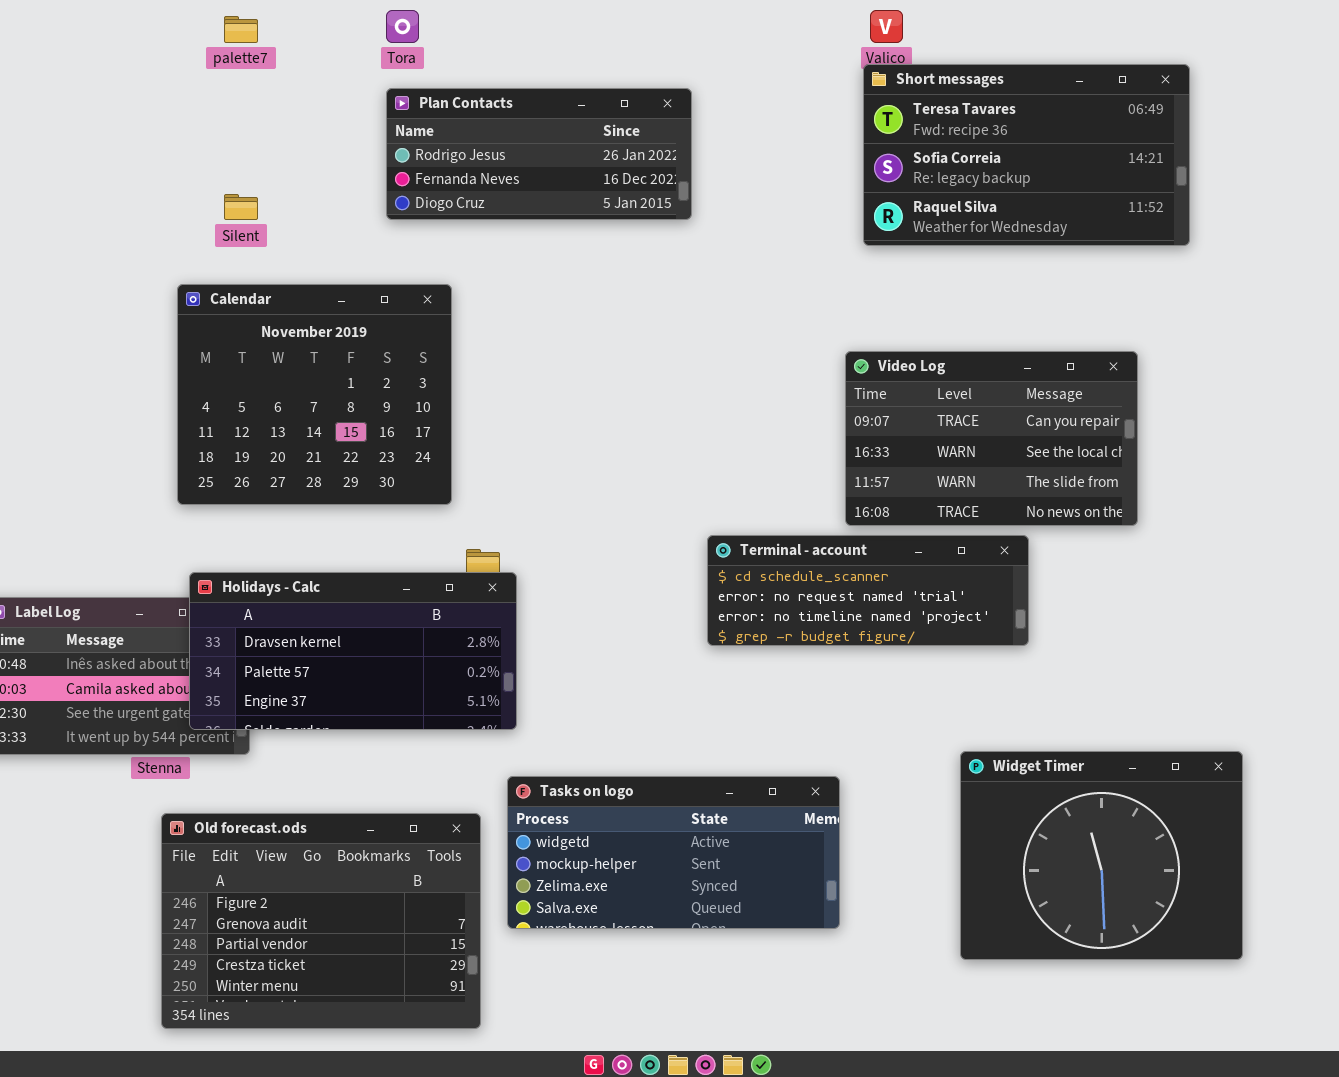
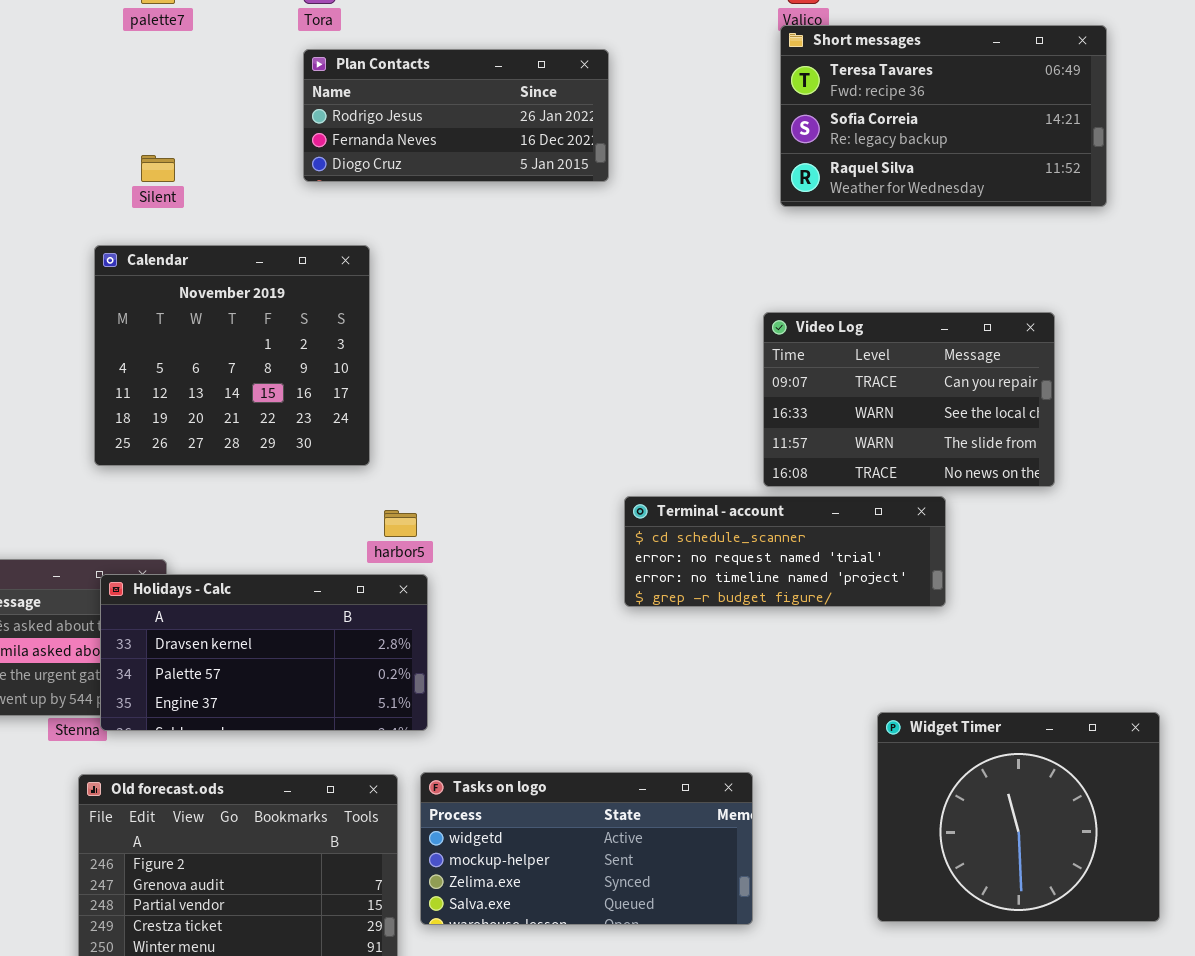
Holidays - Calc: [189,572,517,730] -> [100,574,428,731], moved
Tasks on logo: [507,776,840,929] -> [420,772,753,925], moved

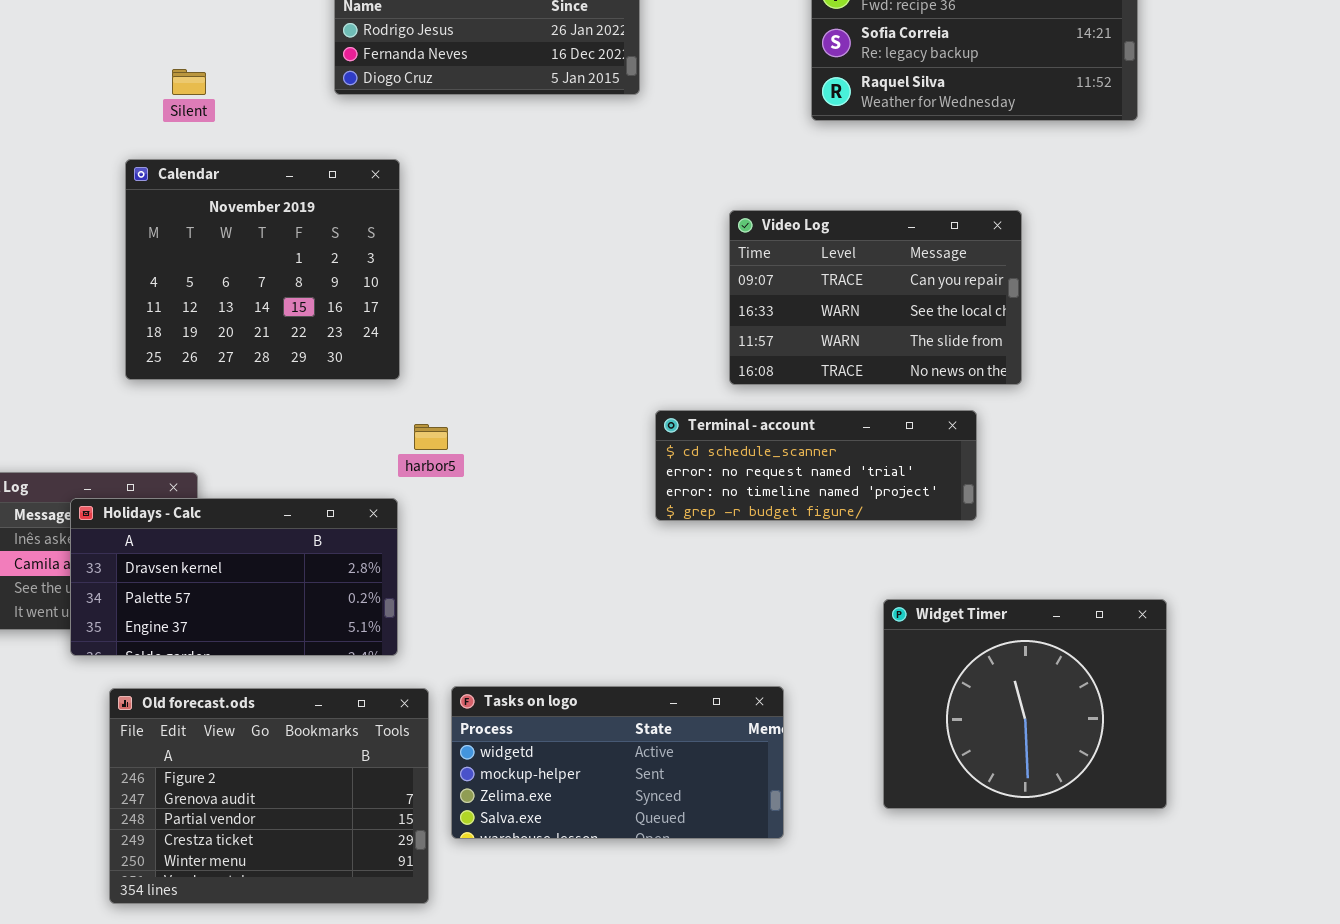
Video Log: [763,312,1055,487] -> [729,210,1022,385], moved
Holidays - Calc: [100,574,428,731] -> [70,498,398,656], moved
Widget Timer: [877,712,1160,922] -> [883,599,1167,809], moved

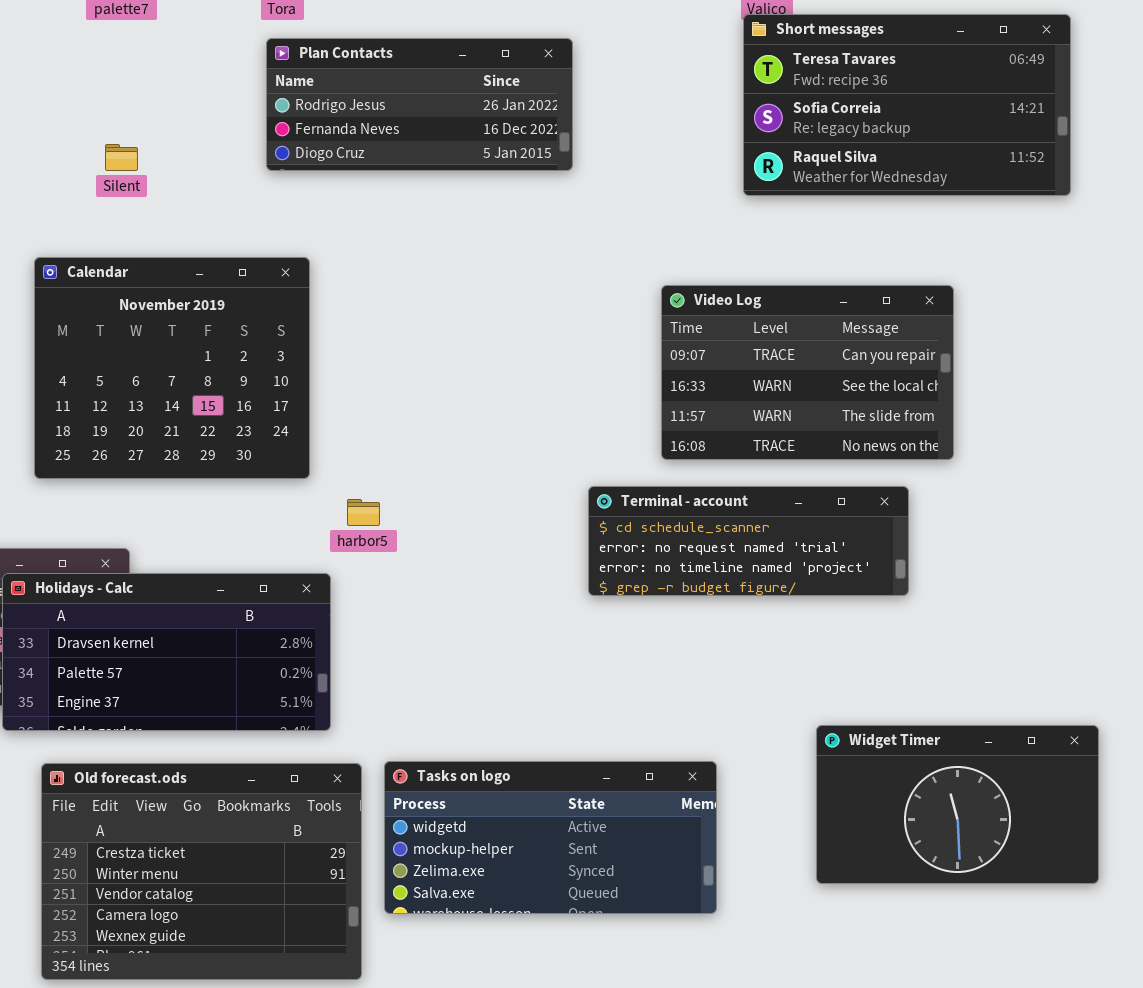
Calendar: [125,159,400,380] -> [34,257,310,479], moved
Widget Timer: [883,599,1167,809] -> [816,725,1099,884], resized
Old forecast.ods: [109,688,429,904] -> [41,763,362,980], scrolled down 3 rows

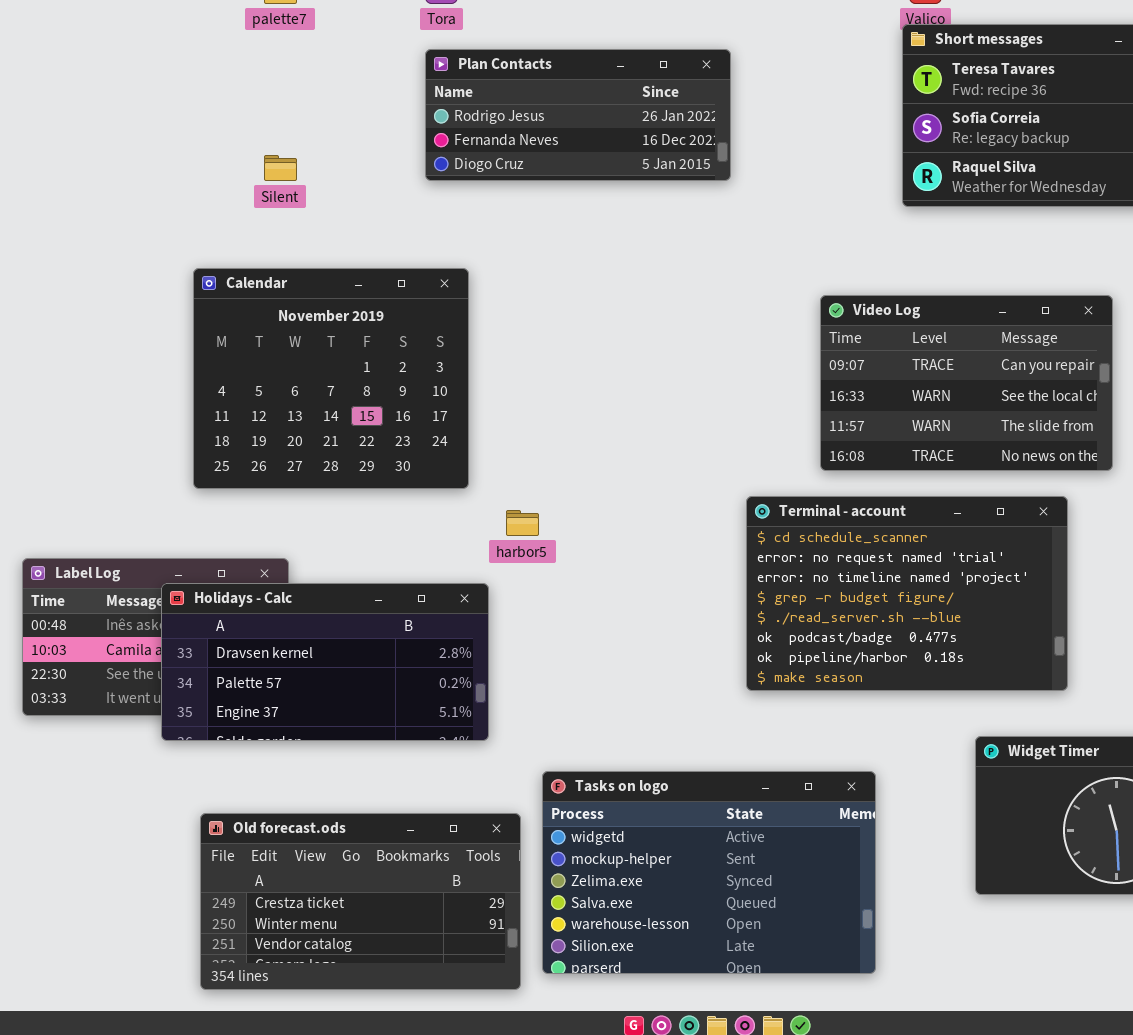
Terminal - account: [588,486,909,596] -> [746,496,1068,691], resized
Tasks on logo: [384,761,717,914] -> [542,771,876,974], resized
Old forecast.ods: [41,763,362,980] -> [200,813,521,990], resized

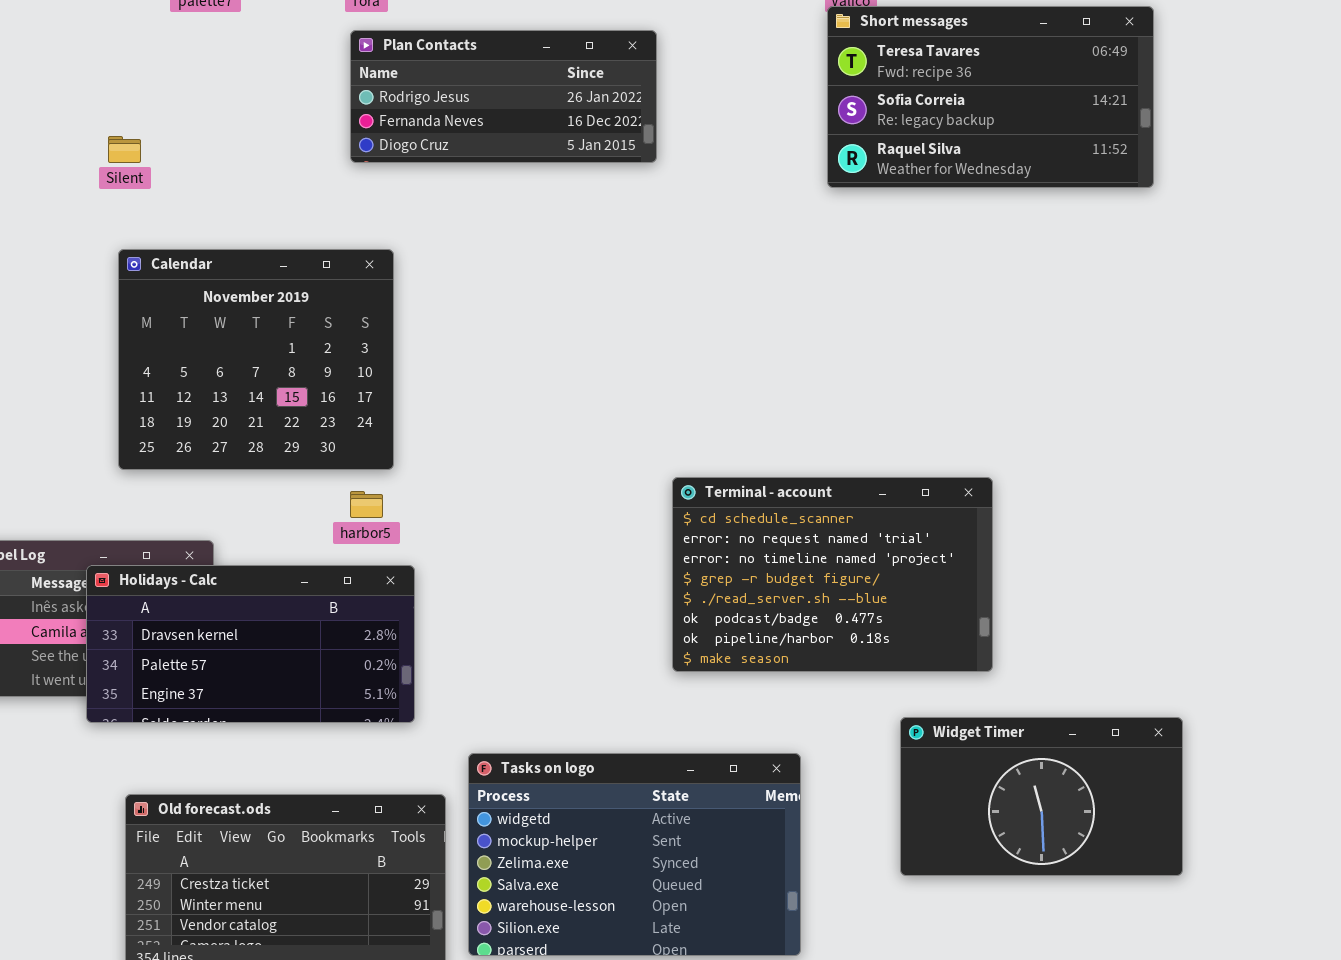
Silent: [264,155,297,181] -> [108,136,141,163], moved
Video Log: [820,295,1113,471] -> none, closed
harbor5: [506,510,539,536] -> [350,491,383,518], moved

